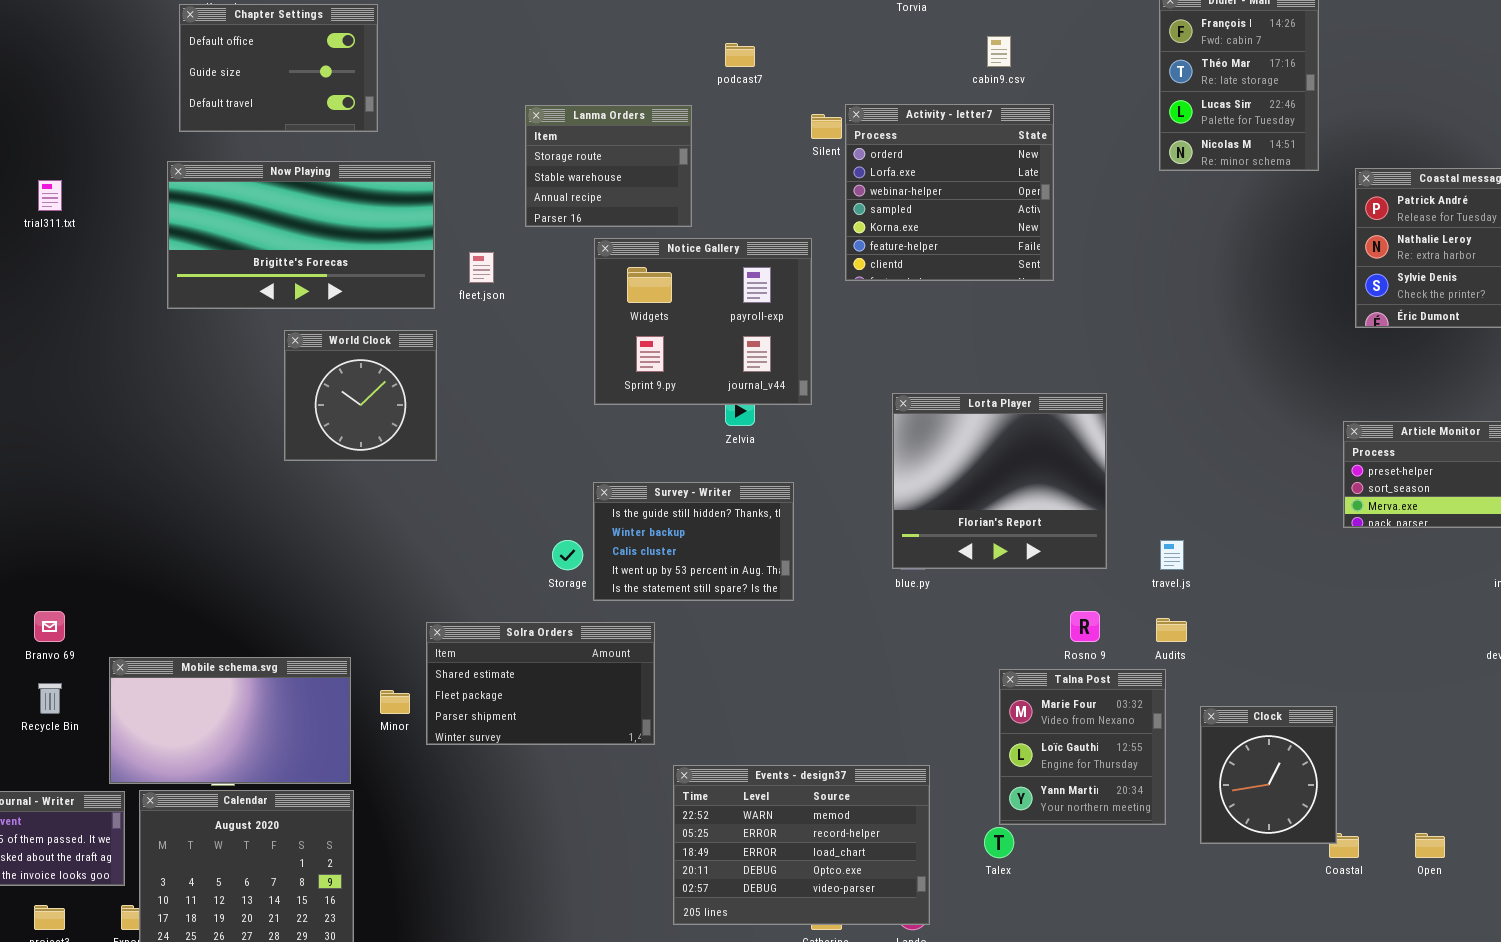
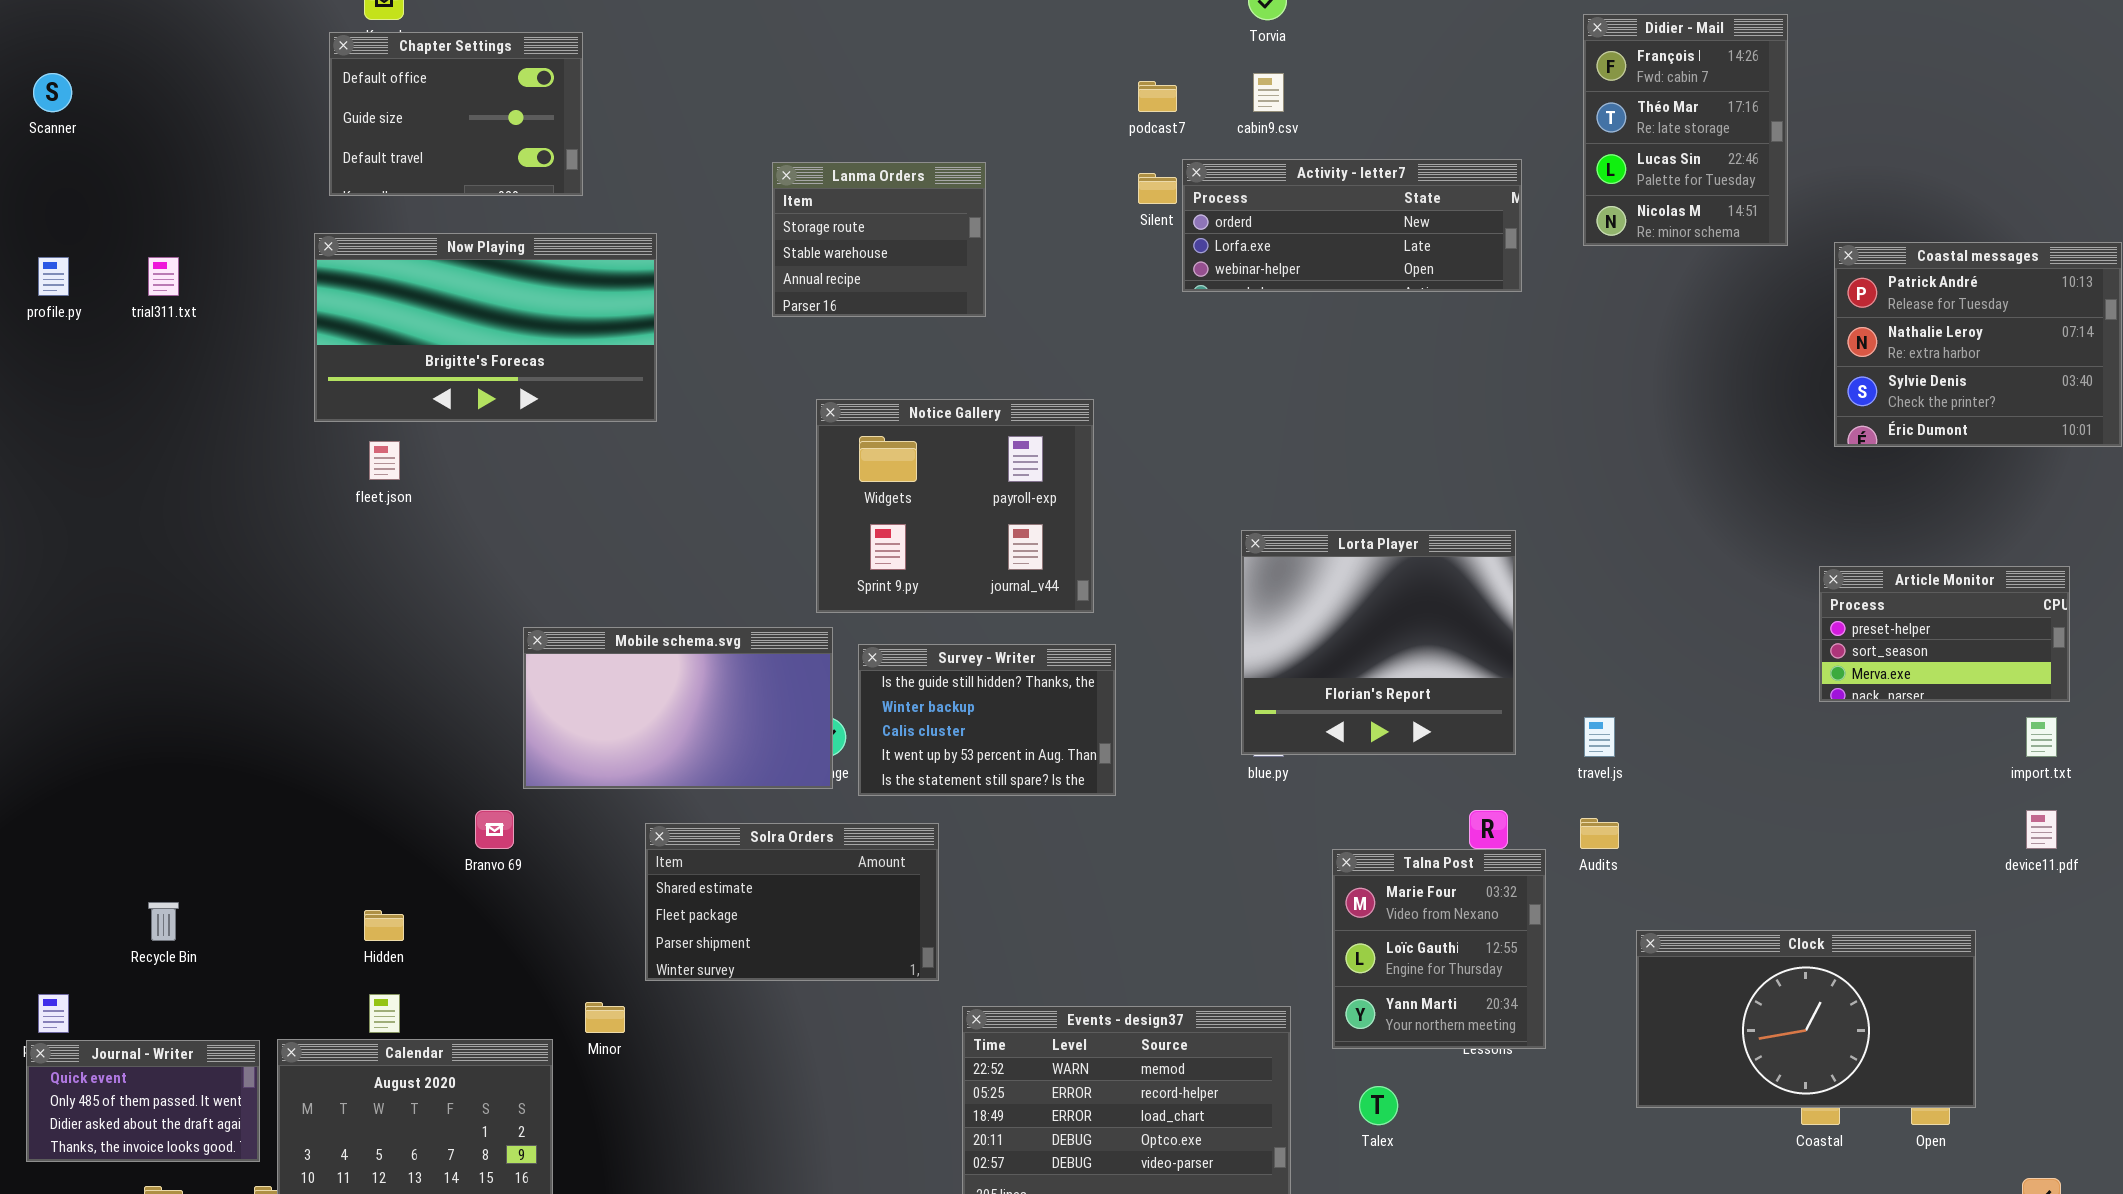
cabin9.csv: [987,36,1011,67] -> [1253,73,1284,112], moved
podcast7: [725,43,755,67] -> [1138,81,1177,112], moved
Activity - letter7: [845,104,1054,281] -> [1182,159,1522,292], resized
Notice Gallery: [594,238,812,405] -> [816,399,1094,613], moved
fleet.json: [469,252,494,283] -> [369,441,400,480], moved
World Clock: [284,330,437,461] -> none, closed
Branvo 69: [34,611,65,642] -> [475,810,514,849], moved
Mobile schema.svg: [109,657,351,784] -> [523,627,833,789], moved
Talna Post: [999,669,1166,825] -> [1332,849,1546,1049], moved
Minor: [380,690,410,714] -> [585,1002,625,1033], moved
Clock: [1200,706,1337,844] -> [1636,930,1976,1108], resized

